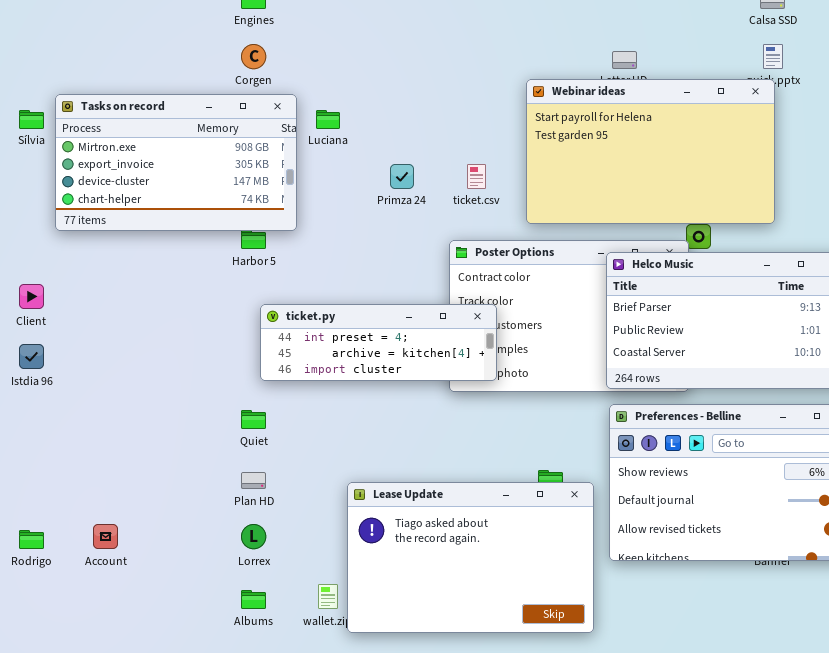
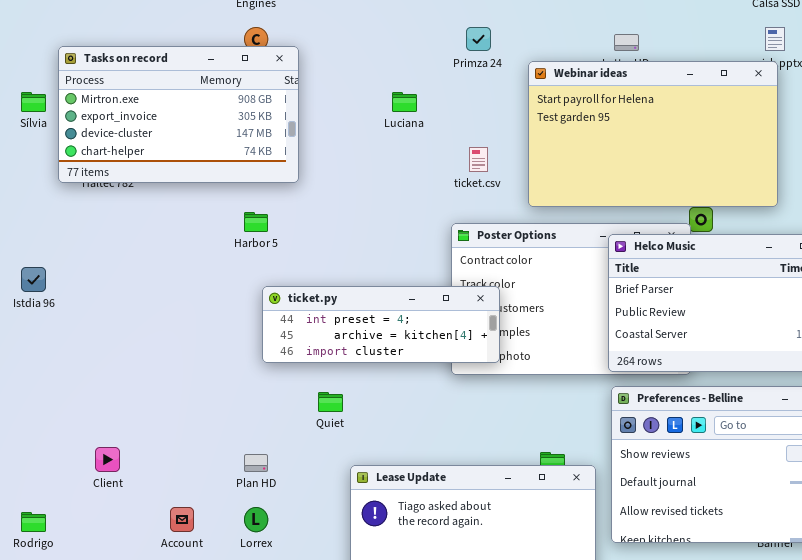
Tasks on record: [55,94,297,231] -> [58,46,299,183], moved
Luciana: [316,110,340,129] -> [392,92,417,112], moved
Primza 24: [390,164,414,189] -> [466,27,491,51], moved
Client: [19,284,44,309] -> [95,447,120,472], moved
Istdia 96: [19,344,44,369] -> [21,267,46,292], moved
Quiet: [241,410,266,429] -> [318,392,343,412], moved
Account: [93,524,118,549] -> [170,507,194,532], moved

